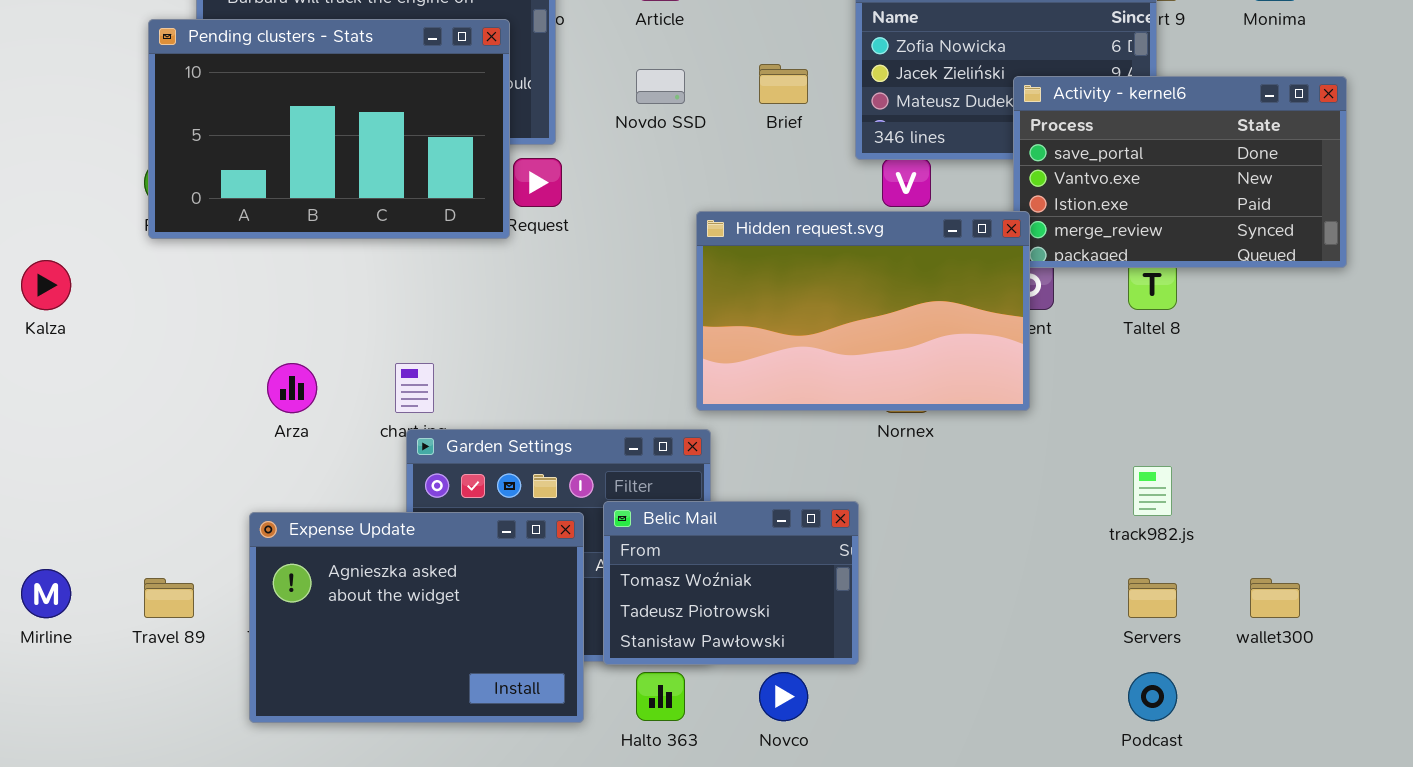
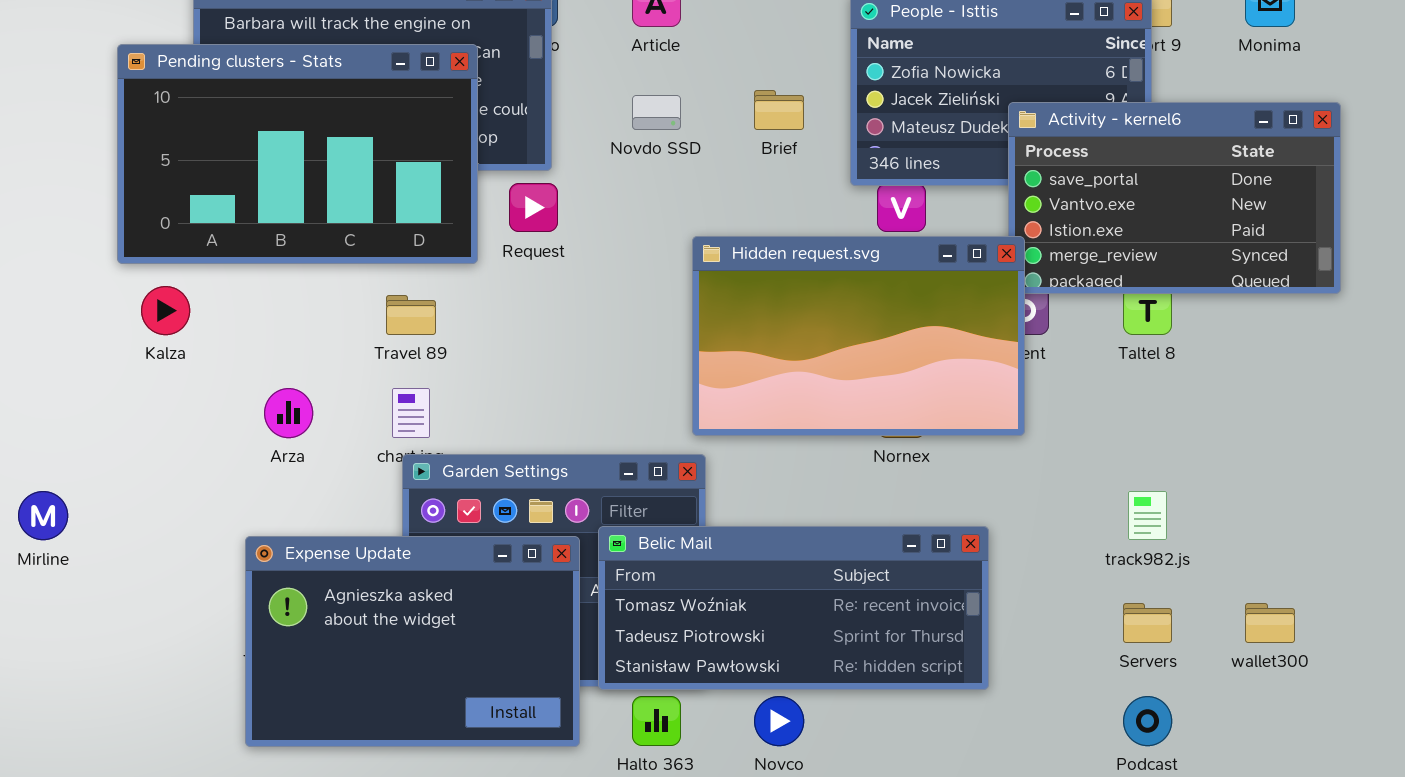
Pending clusters - Stats: [148,19,510,239] -> [117,44,478,264], moved
Kalza: [21,260,71,310] -> [141,286,190,335], moved
Belic Mail: [603,501,859,665] -> [598,526,989,690], resized
Mirline: [21,569,71,618] -> [18,491,68,540], moved
Travel 89: [144,578,194,618] -> [386,295,436,335], moved

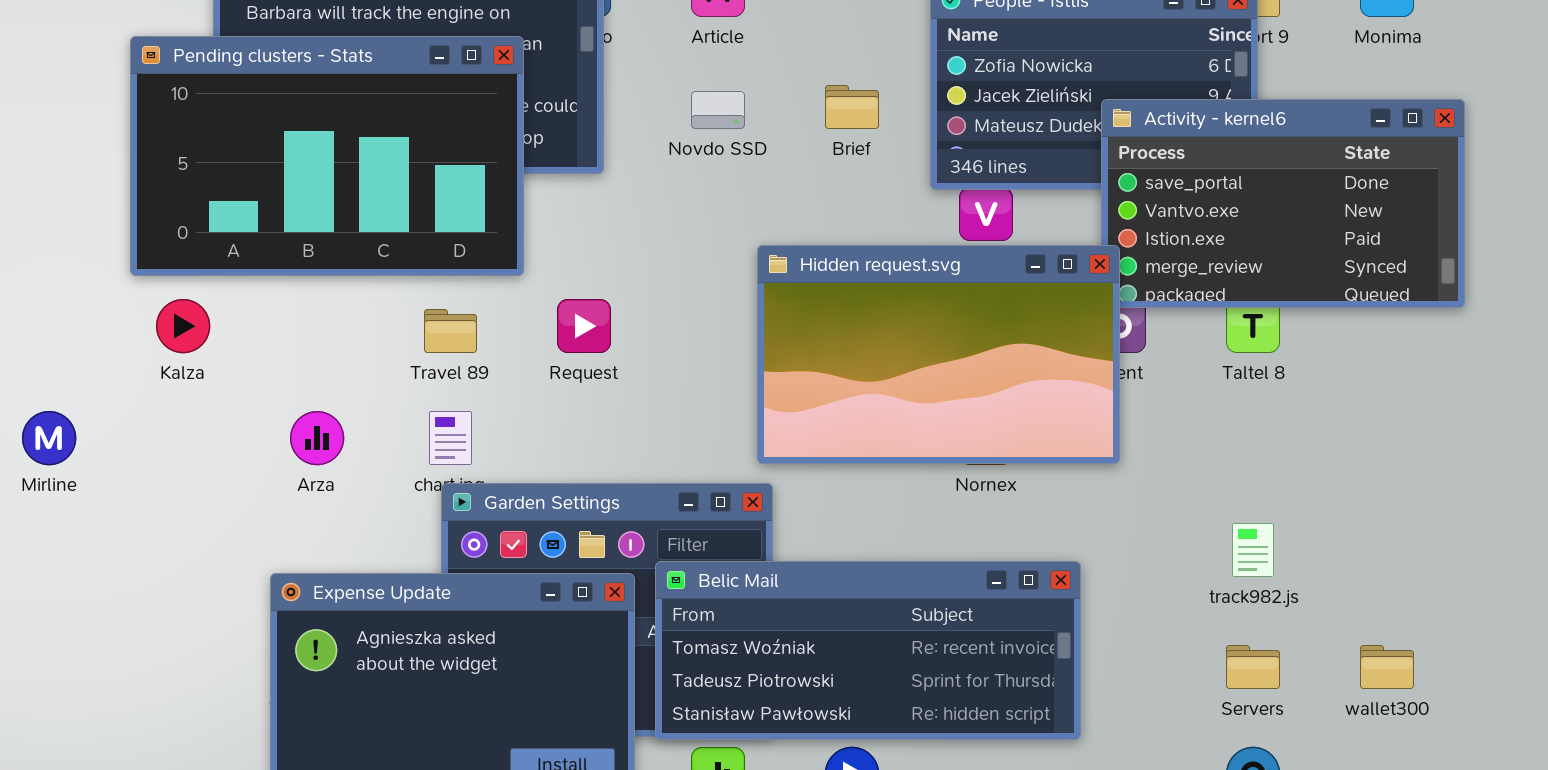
Request: [509,183,558,232] -> [557,299,611,353], moved
Mirline: [18,491,68,540] -> [22,411,76,465], moved

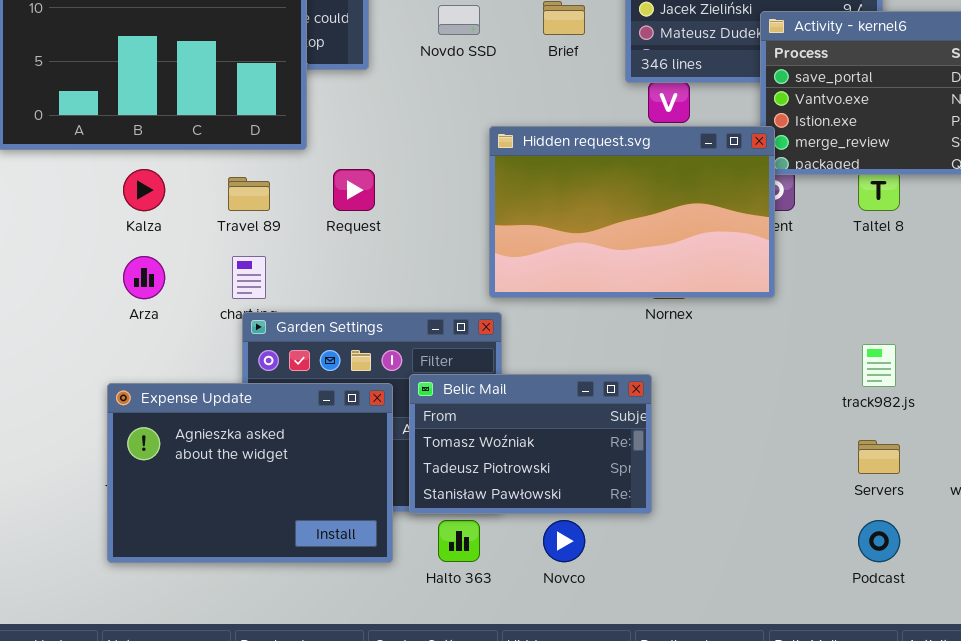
Kalza: [156,299,210,353] -> [123,169,165,211], moved
Belic Mail: [655,561,1081,740] -> [409,374,652,514], resized

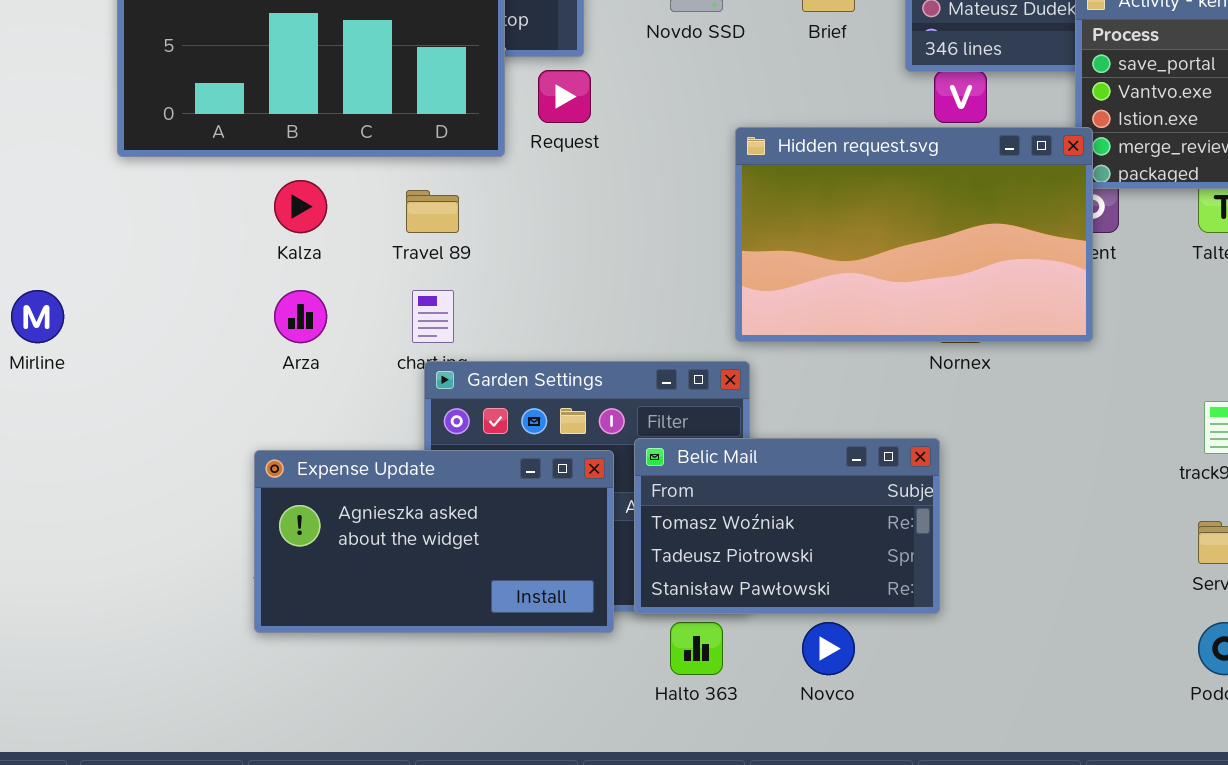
Request: [333,169,375,211] -> [538,70,591,123], moved
Expense Update: [107,383,393,563] -> [254,450,614,633], resized

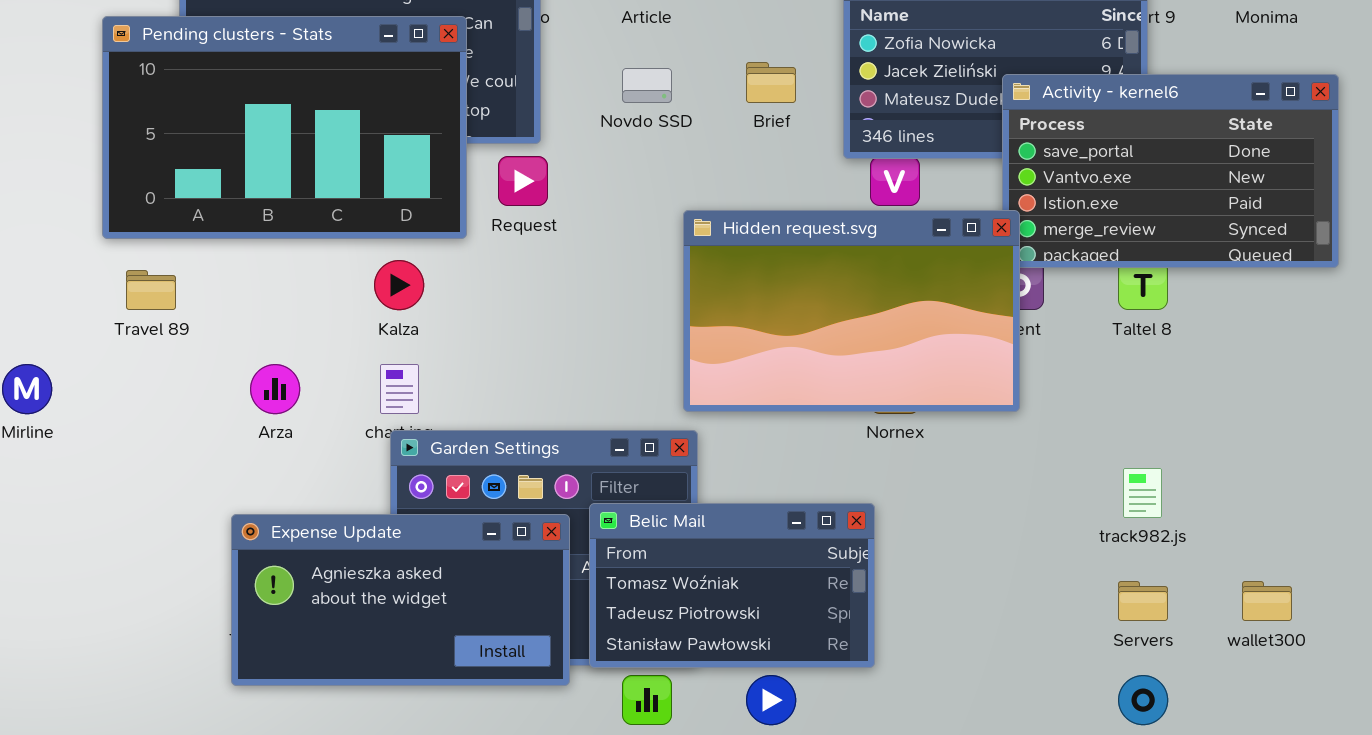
Kalza: [274,180,327,233] -> [374,260,424,310], moved
Travel 89: [406,190,459,233] -> [126,270,176,310], moved

